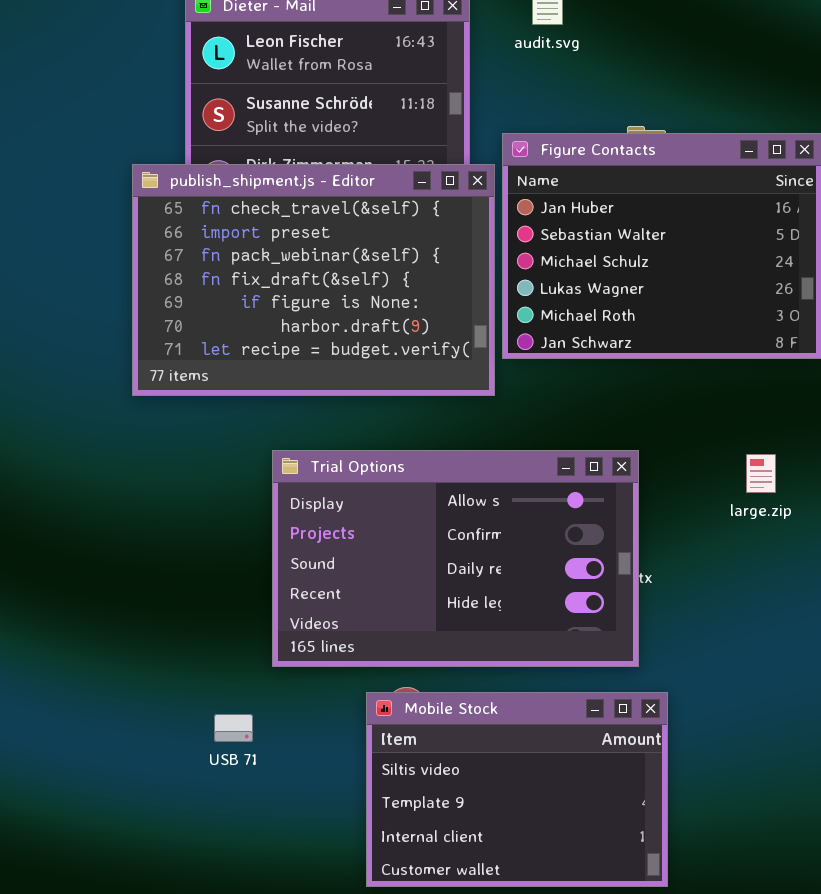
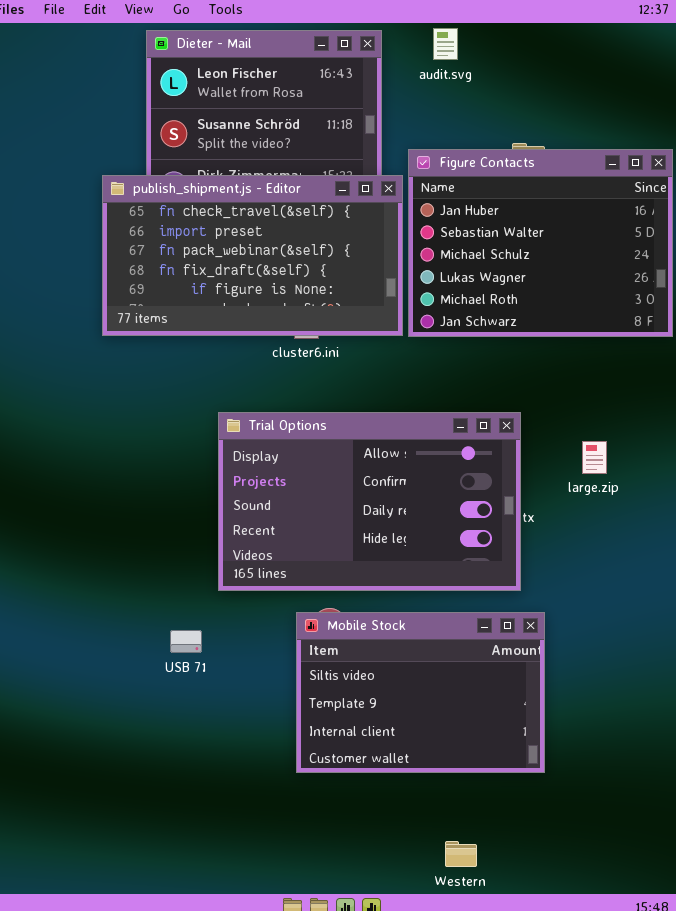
publish_shipment.js - Editor: [132,164,495,396] -> [102,175,403,336], resized
large.zip: [746,454,776,493] -> [582,441,607,474], moved

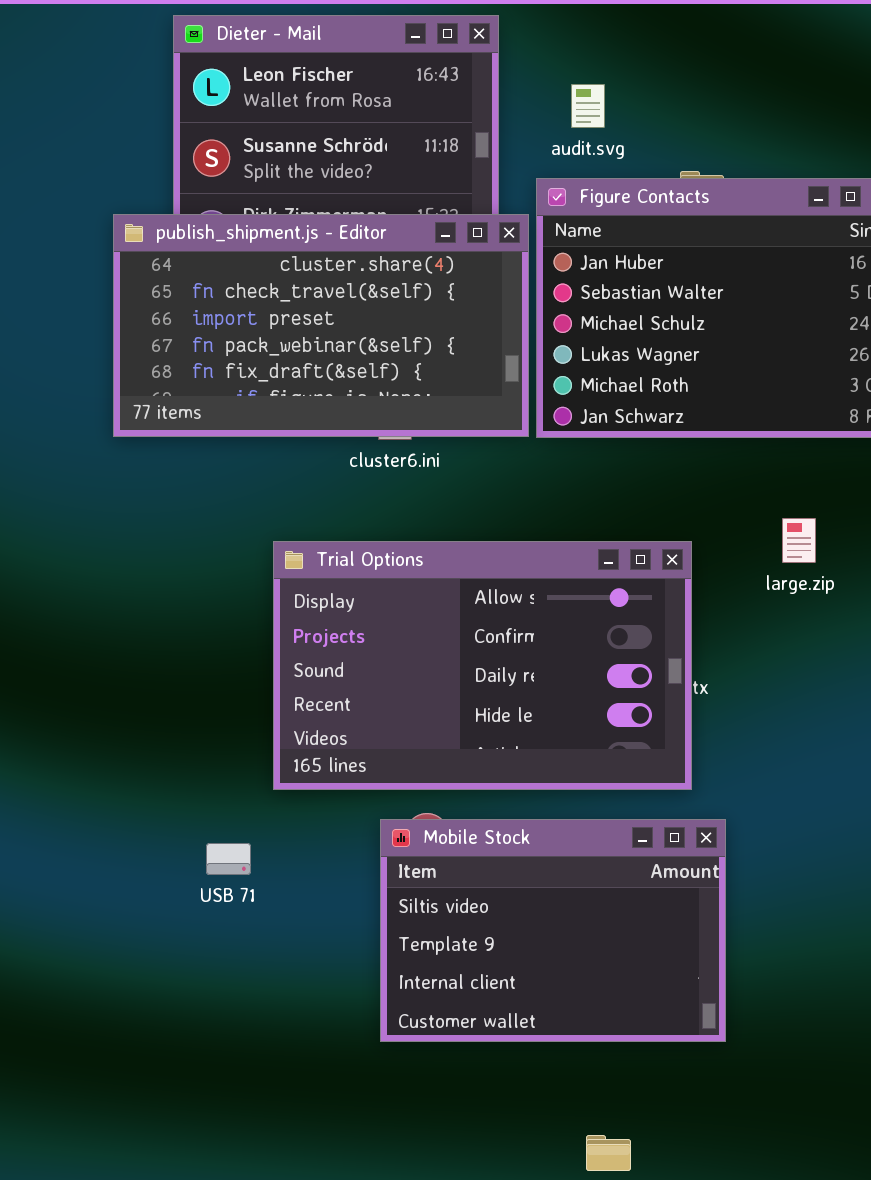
audit.svg: [433,28,458,60] -> [571,84,605,128], moved
publish_shipment.js - Editor: [102,175,403,336] -> [113,214,529,437], scrolled up 1 row
large.zip: [582,441,607,474] -> [782,518,816,563], moved

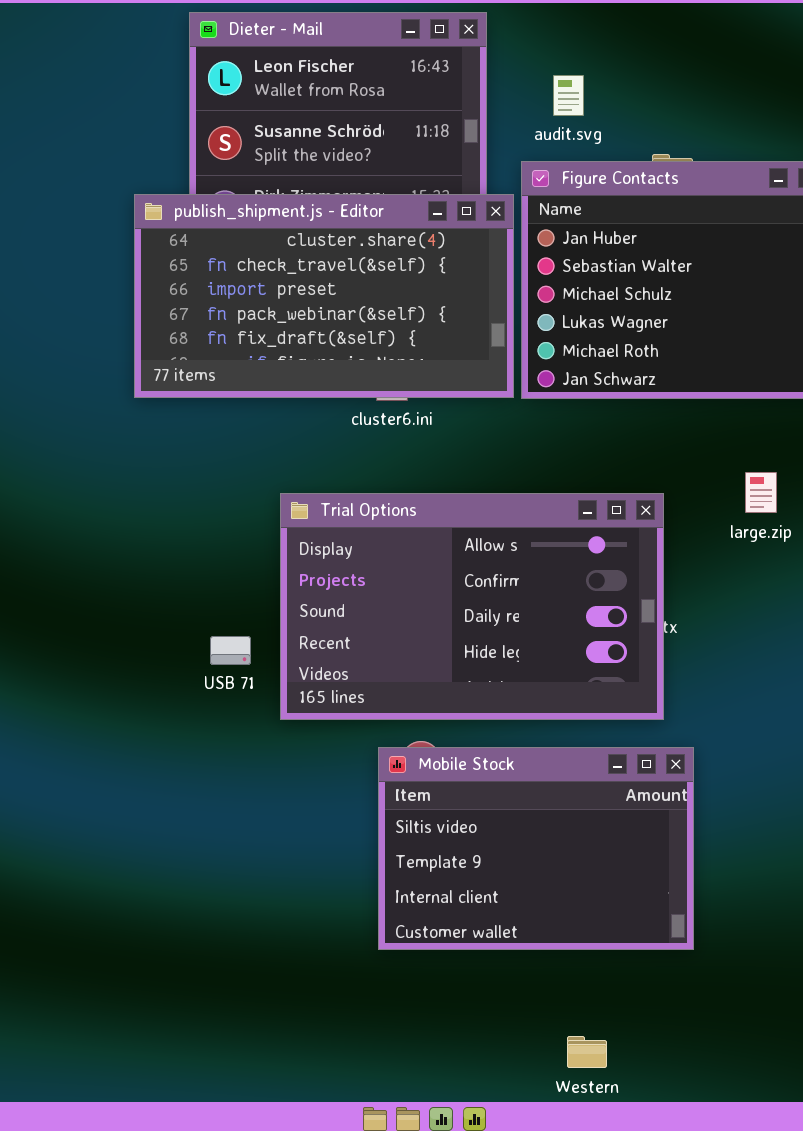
USB 71: [206,843,251,875] -> [210,636,251,665], moved

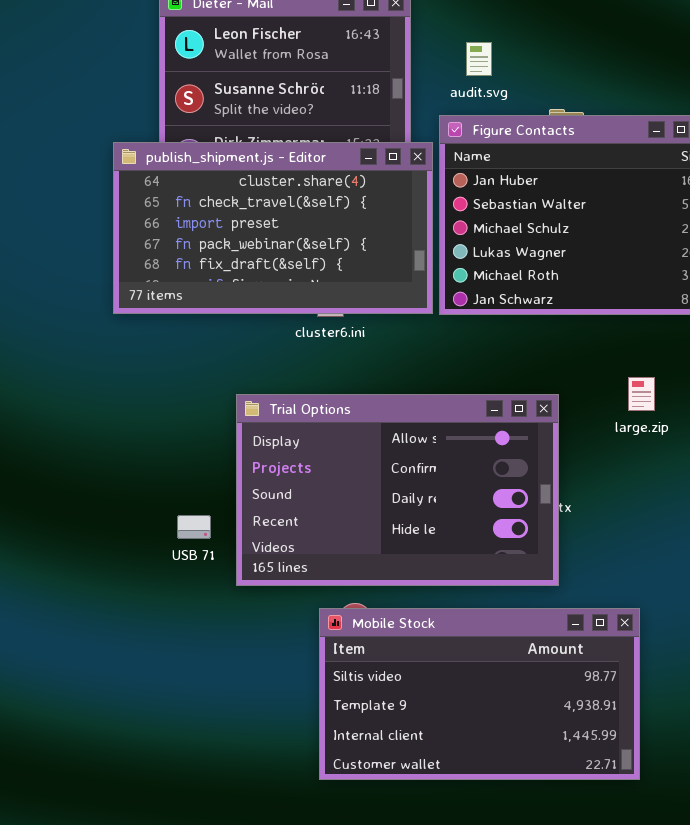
Mobile Stock: [378,747,694,950] -> [319,608,640,780], resized

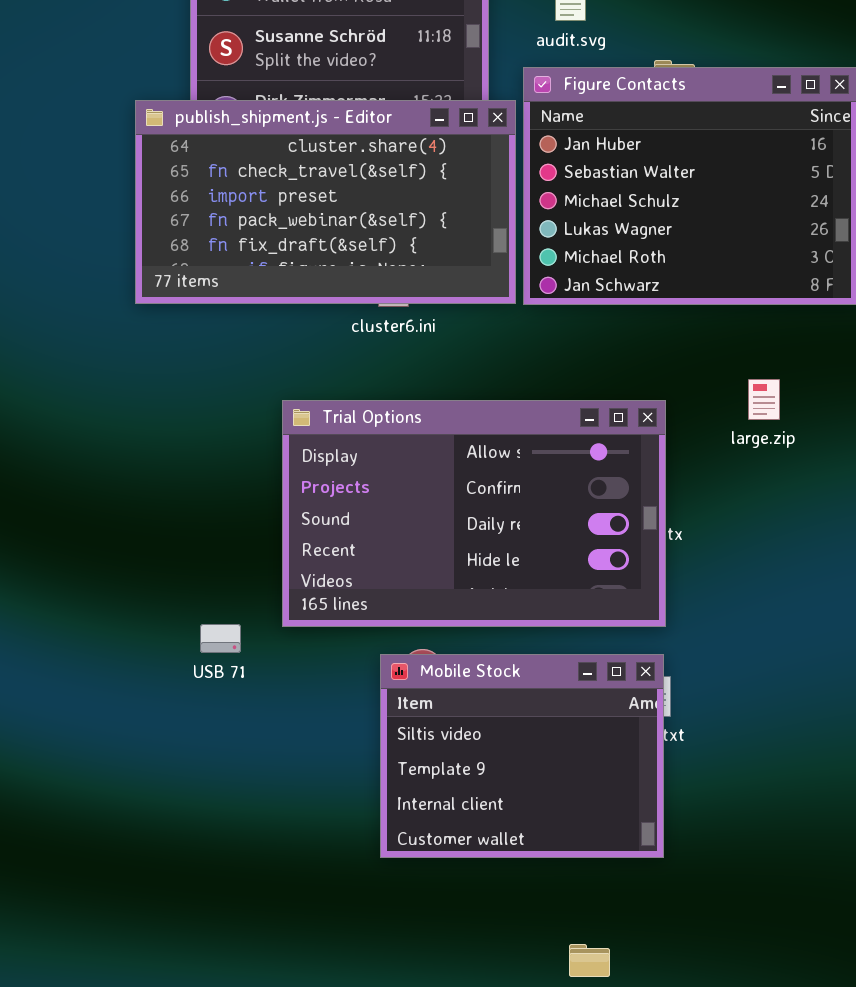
USB 71: [177,515,211,539] -> [200,624,241,653], moved
Mobile Stock: [319,608,640,780] -> [380,654,664,858], resized

